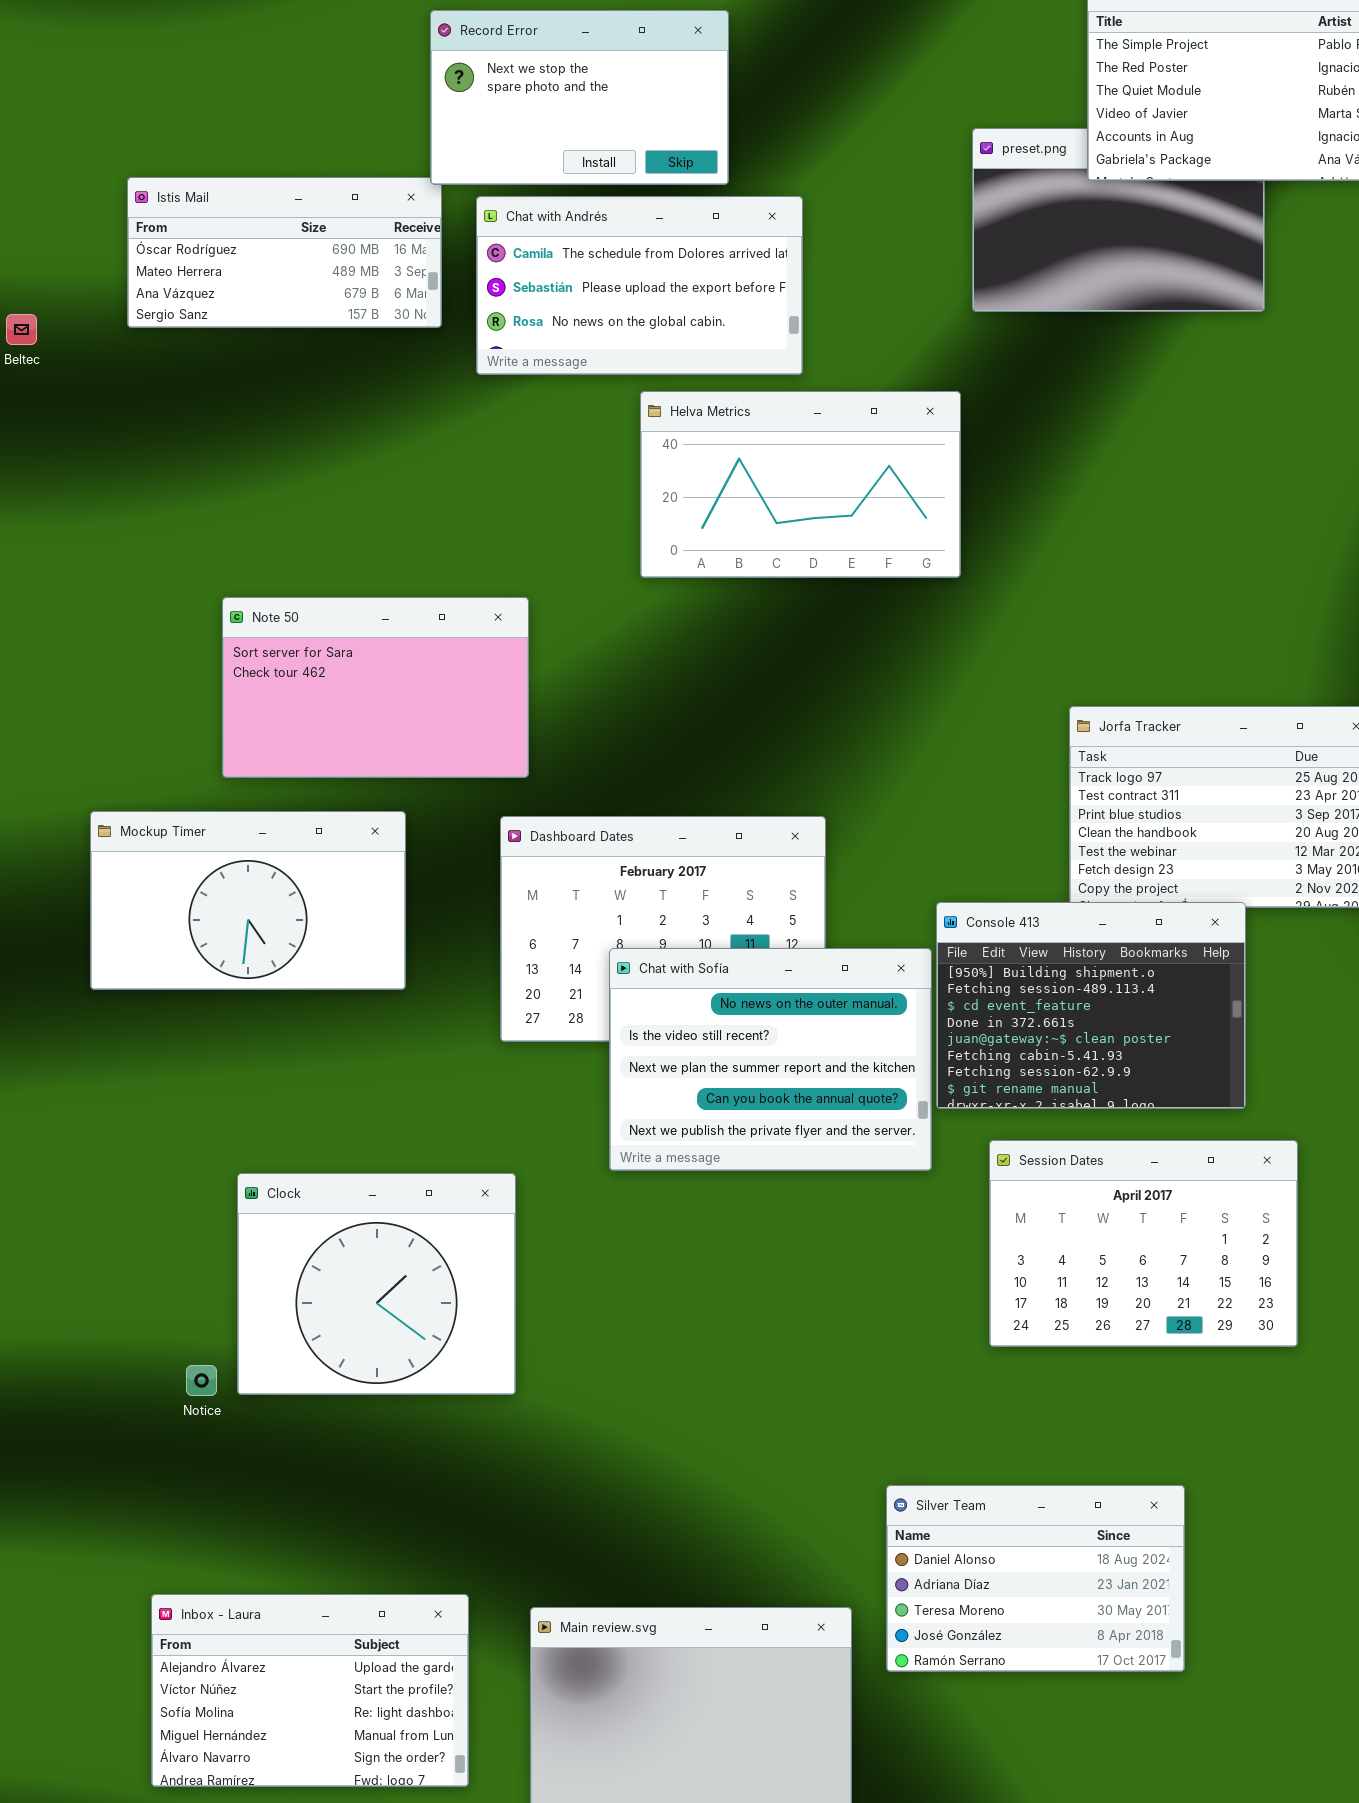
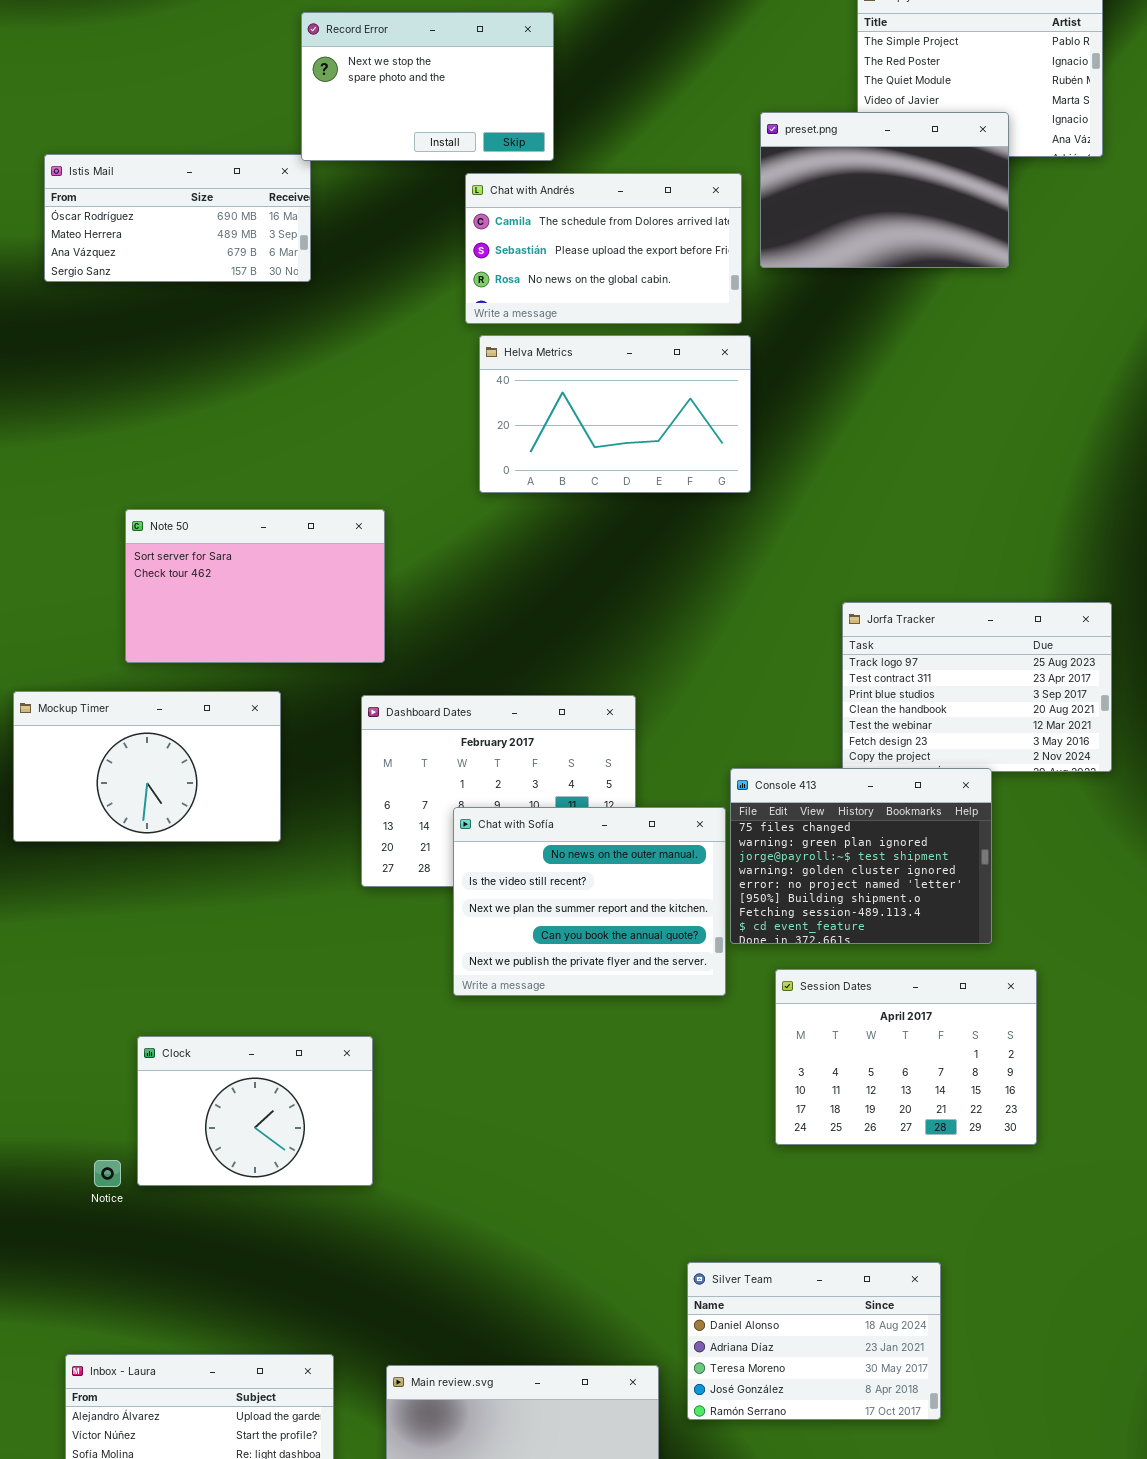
preset.png: [972,128,1265,312] -> [760,112,1009,268], raised
Chat with Andrés: [476,196,803,375] -> [465,173,742,324], moved
Console 413: [936,902,1246,1109] -> [730,768,992,944], scrolled up 5 rows
Clock: [237,1173,516,1395] -> [137,1036,373,1186], resized

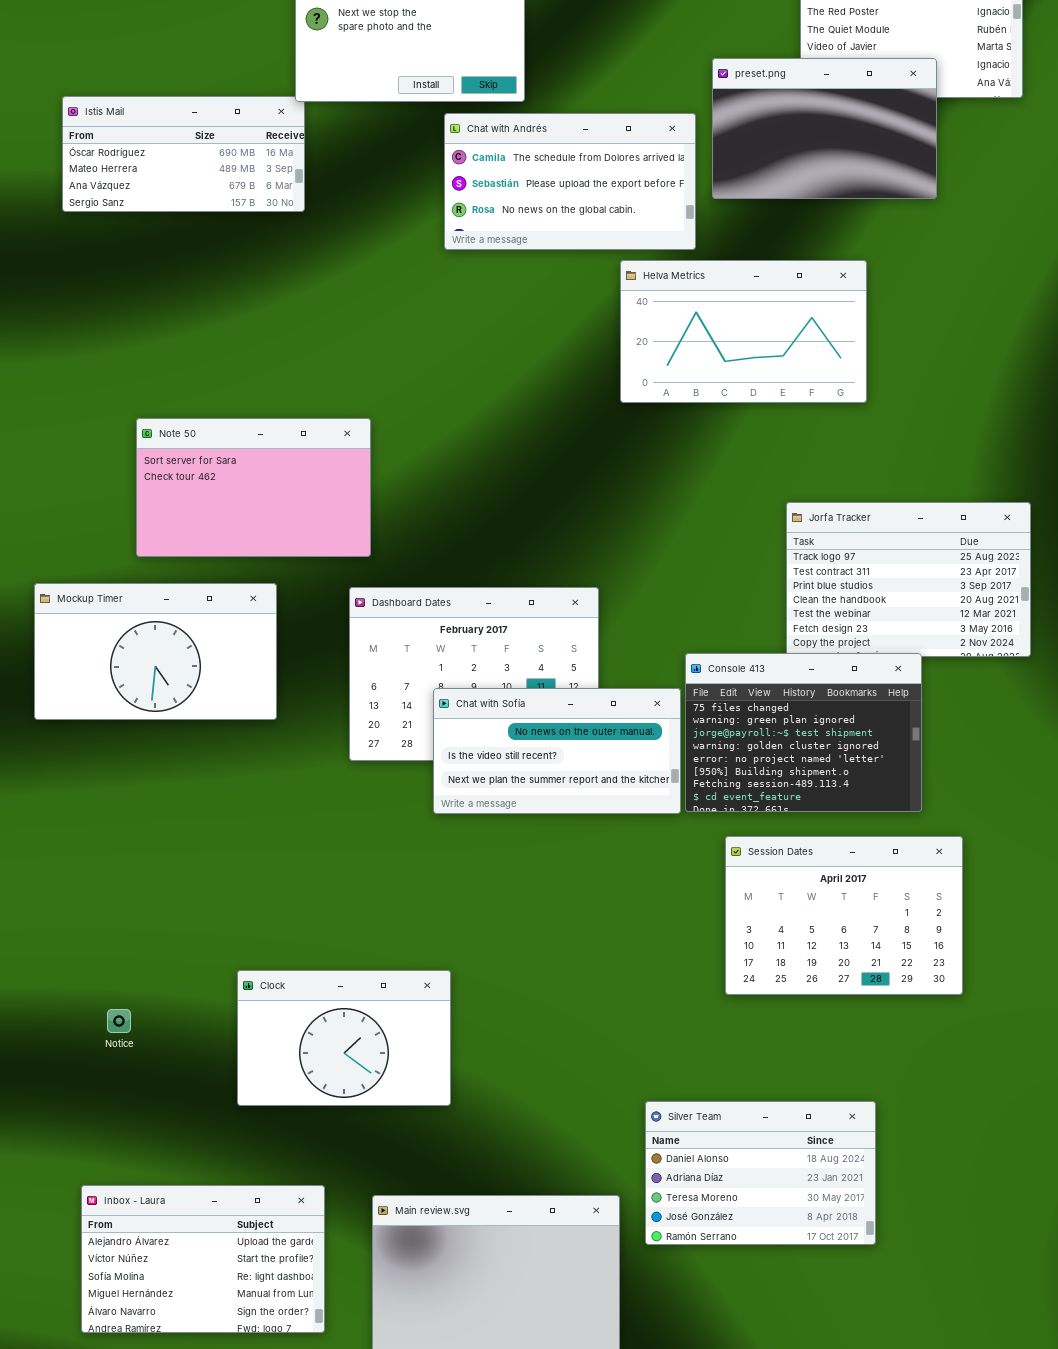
Helva Metrics: [479,335,751,493] -> [620,260,867,403], moved
Chat with Sofía: [453,807,726,996] -> [433,688,681,814], resized
Clock: [137,1036,373,1186] -> [237,970,451,1106], moved

